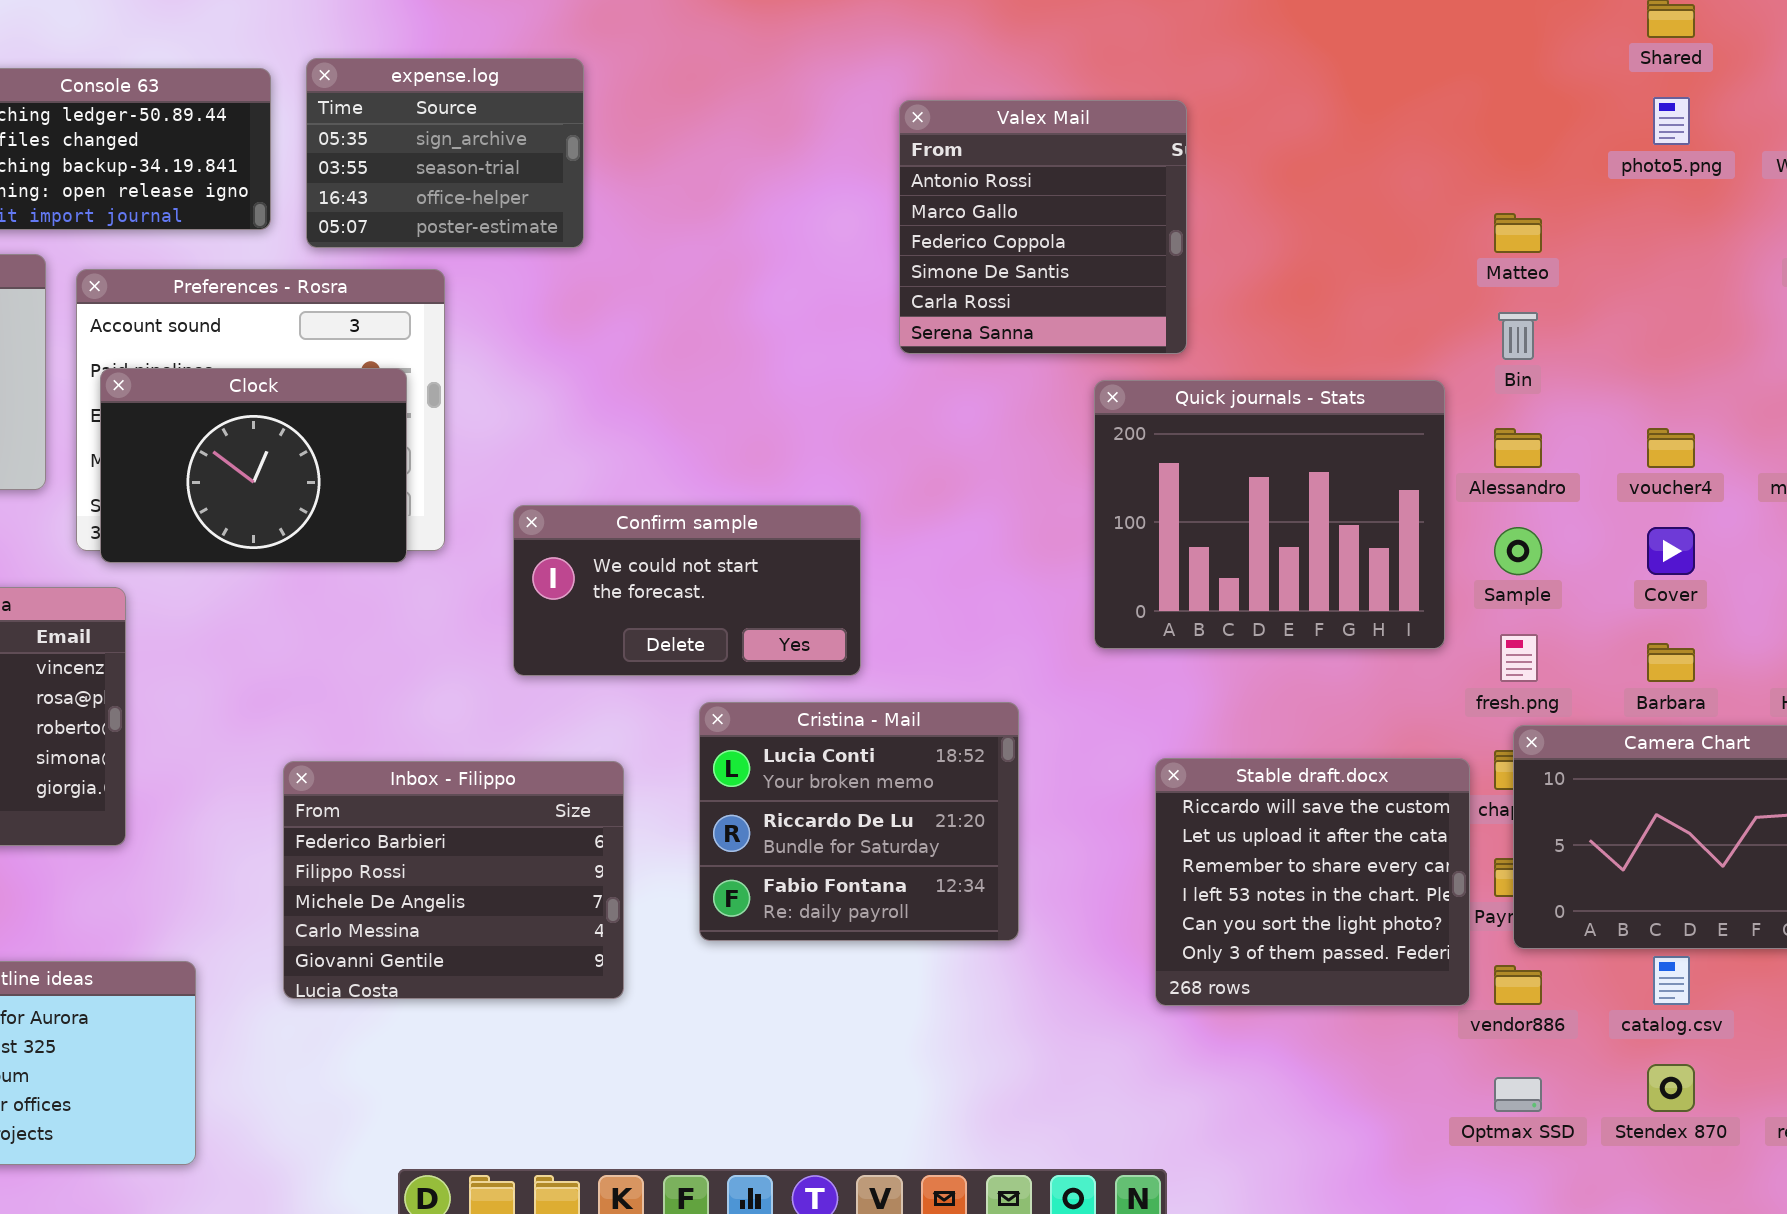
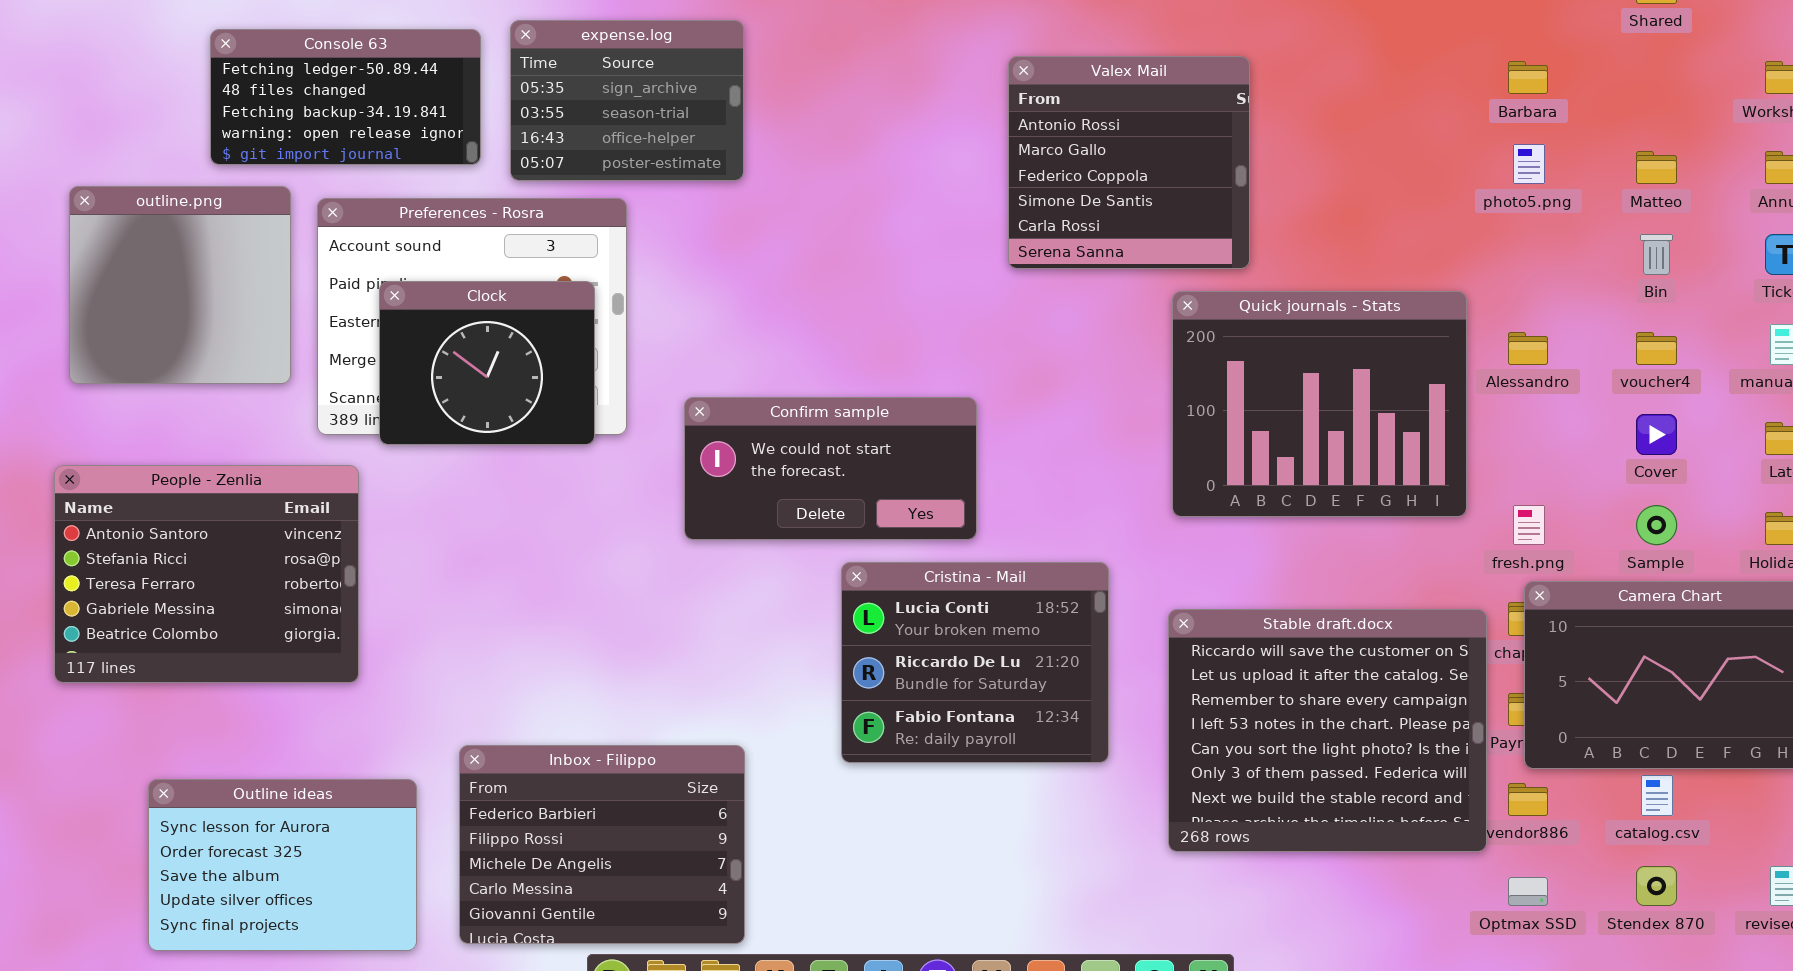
photo5.png: [1653,97,1690,145] -> [1513,144,1545,184], moved
Matteo: [1494,213,1542,253] -> [1636,151,1677,184], moved
Bin: [1498,312,1538,360] -> [1640,234,1673,275], moved
Clock: [100,368,407,563] -> [379,281,595,445], resized
Sample: [1494,527,1542,575] -> [1636,505,1677,545], moved
Barbara: [1647,643,1695,682] -> [1508,61,1548,94], moved
Stable draft.docx: [1155,758,1470,1006] -> [1168,609,1487,852], resized
Inbox - Filippo: [283,761,624,999] -> [459,745,745,944], moved

